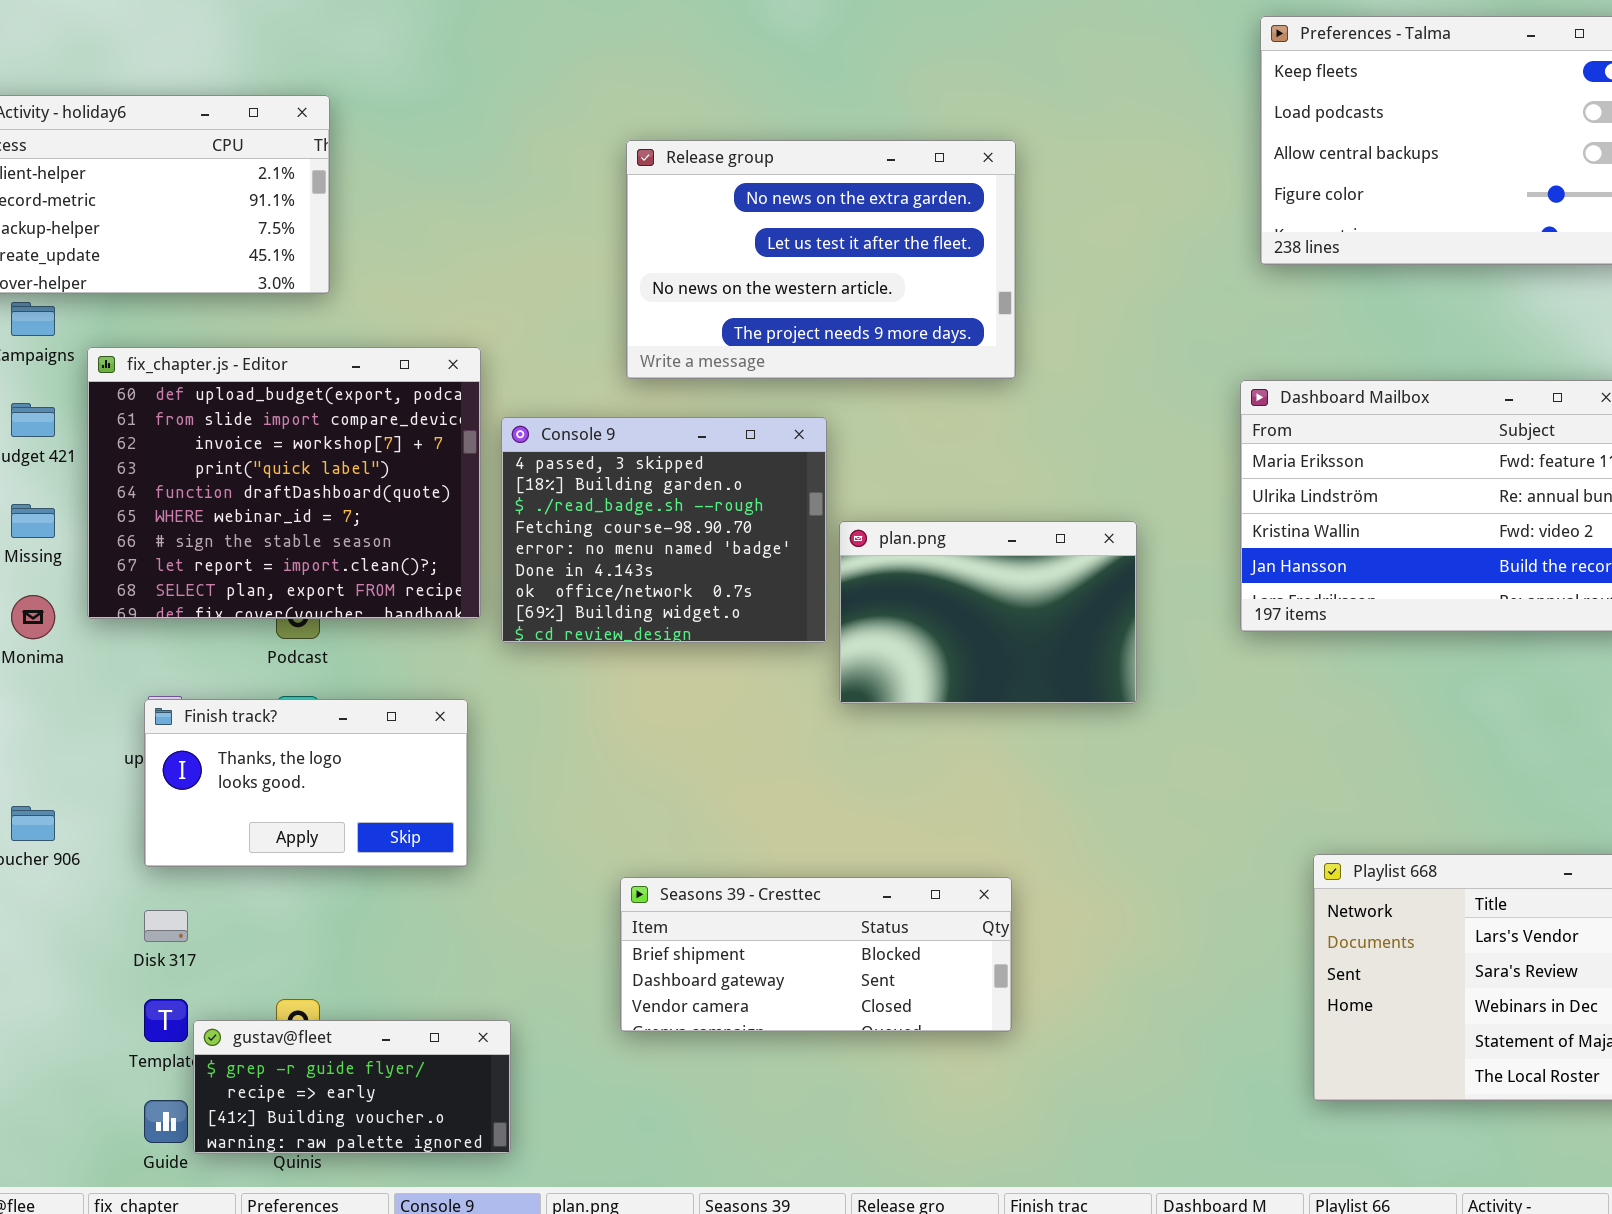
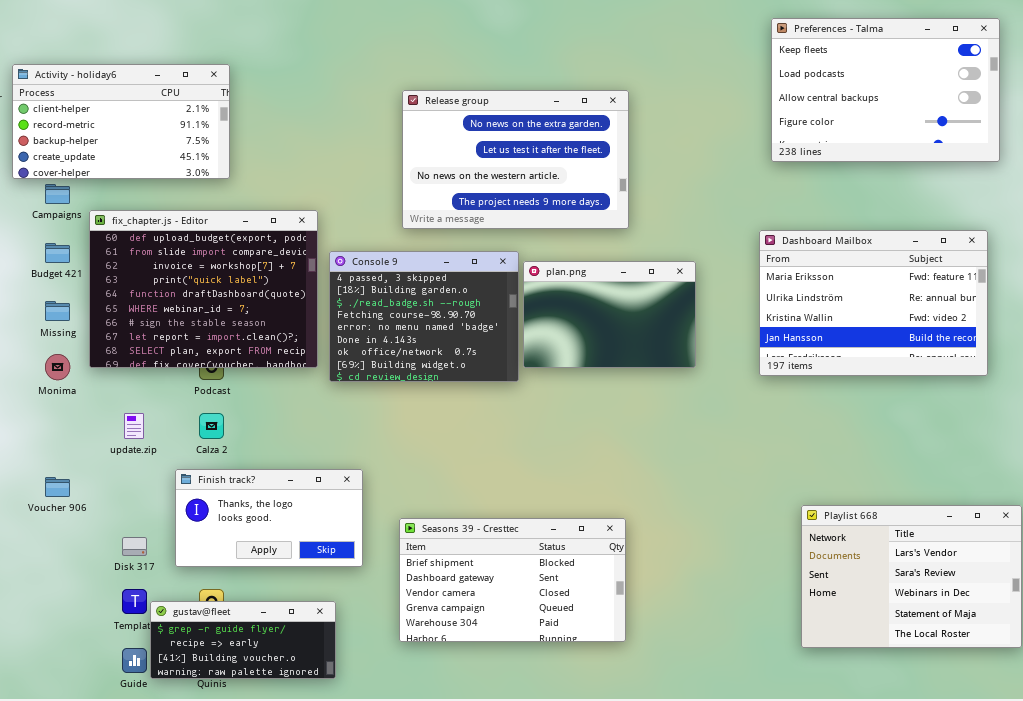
plan.png: [839,521,1137,704] -> [523,261,696,368], moved
Finish track?: [144,699,468,867] -> [175,469,363,567], moved
Seasons 39 - Cresttec: [620,877,1012,1032] -> [399,518,626,642], resized

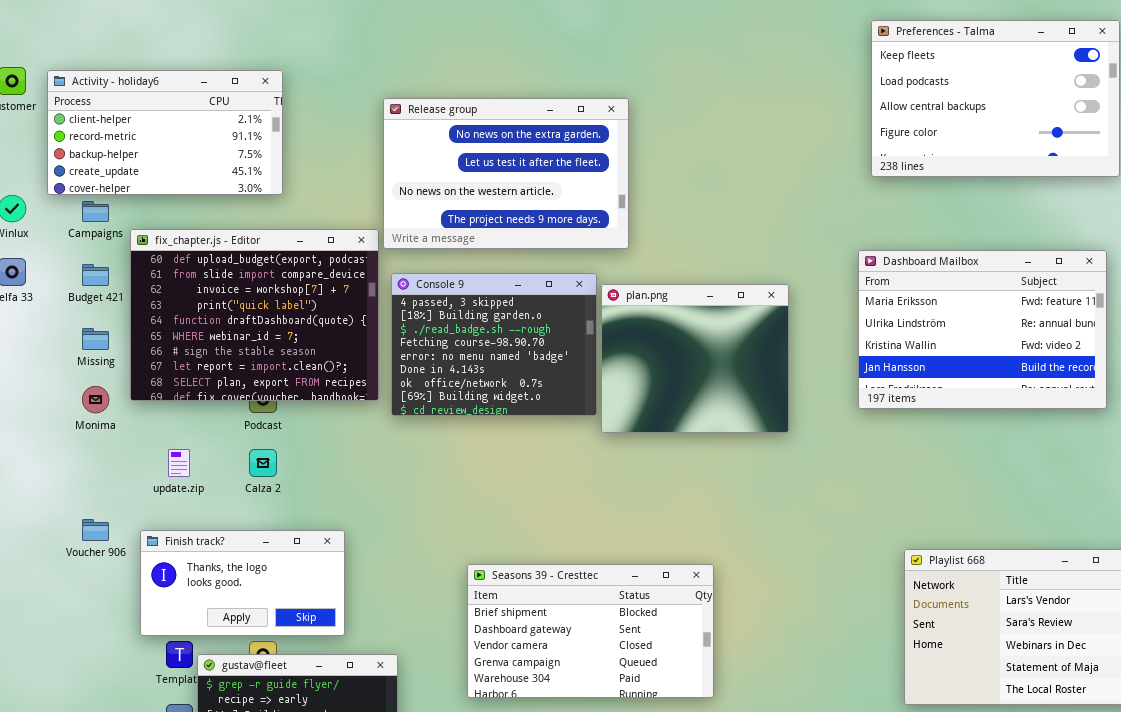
Release group: [402,90,629,229] -> [383,98,629,249], moved
plan.png: [523,261,696,368] -> [601,284,789,433], resized
Finish track?: [175,469,363,567] -> [140,530,345,636], moved

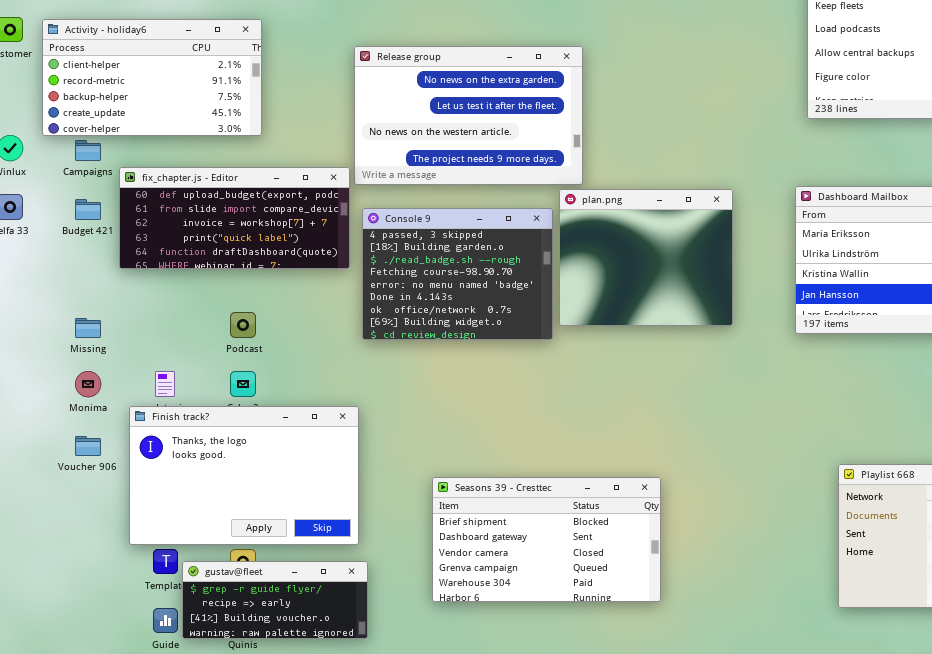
fix_chapter.js - Editor: [130,229,379,401] -> [119,167,350,269], resized
plan.png: [601,284,789,433] -> [559,189,733,326], moved
Missing: [82,328,109,350] -> [75,318,101,338], moved
Monima: [82,386,109,413] -> [75,371,101,397], moved
Finish track?: [140,530,345,636] -> [129,406,359,545], resized

